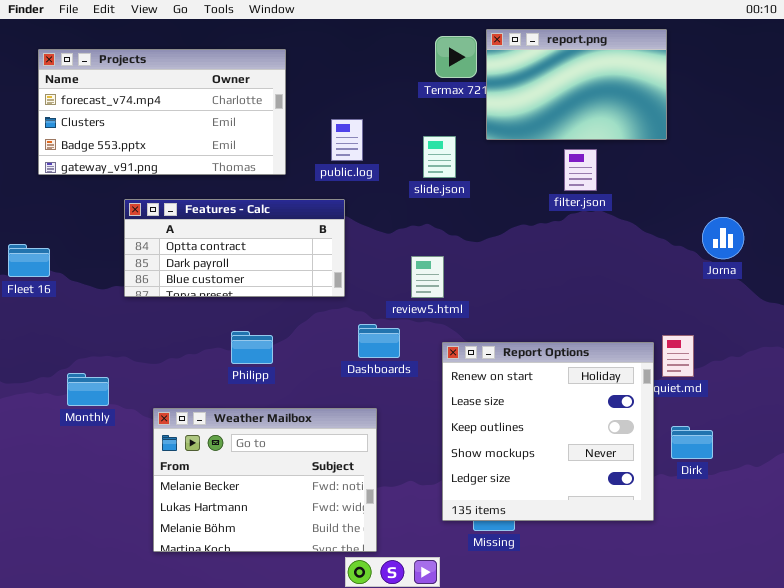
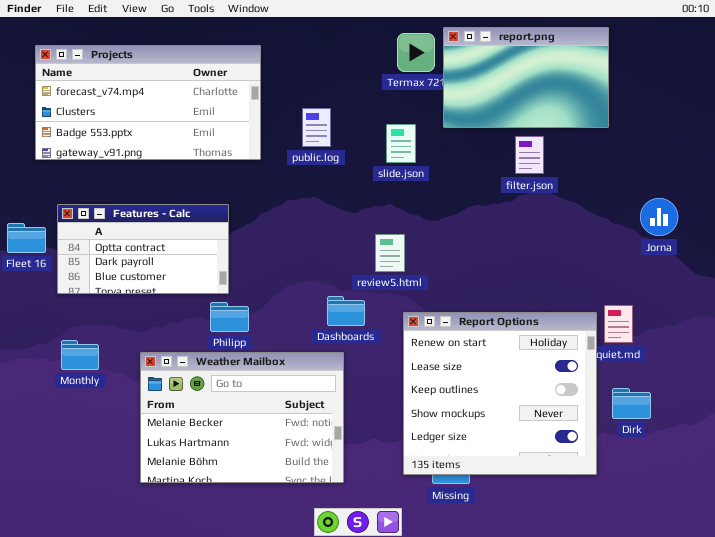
Features - Calc: [124,199,345,297] -> [57,204,229,294], moved, resized
Weather Mailbox: [153,408,377,552] -> [140,352,344,483], moved

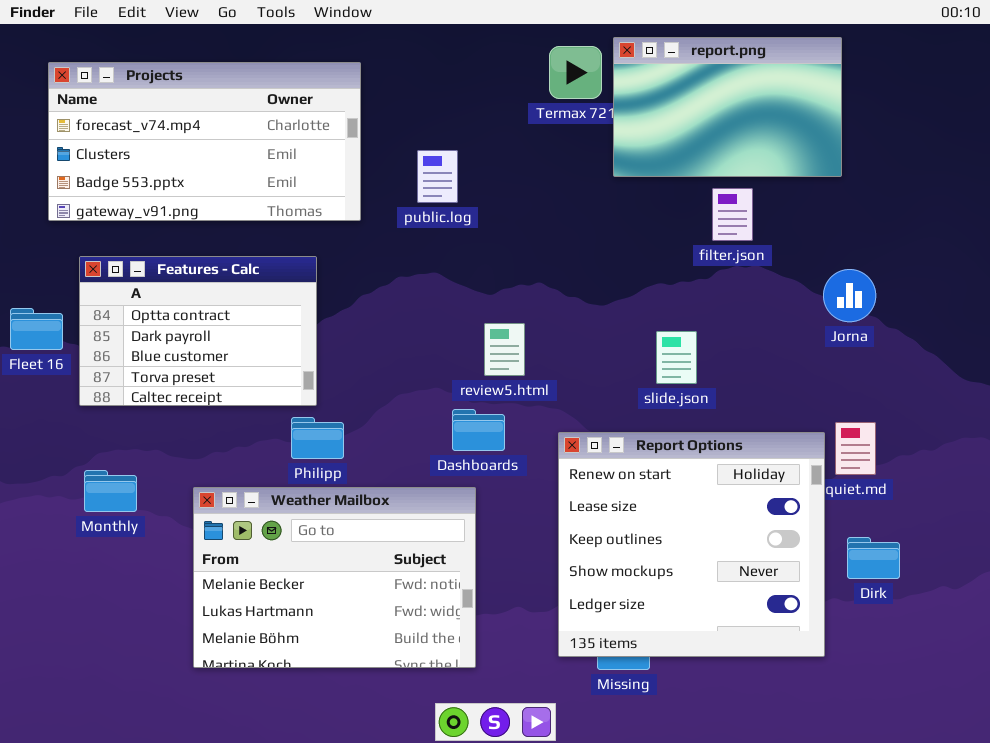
slide.json: [386,124,416,163] -> [656,331,697,384], moved
Jorna: [640,198,678,236] -> [823,269,876,322], moved
Features - Calc: [57,204,229,294] -> [79,256,317,406], resized
review5.html: [375,234,405,272] -> [484,323,525,376], moved

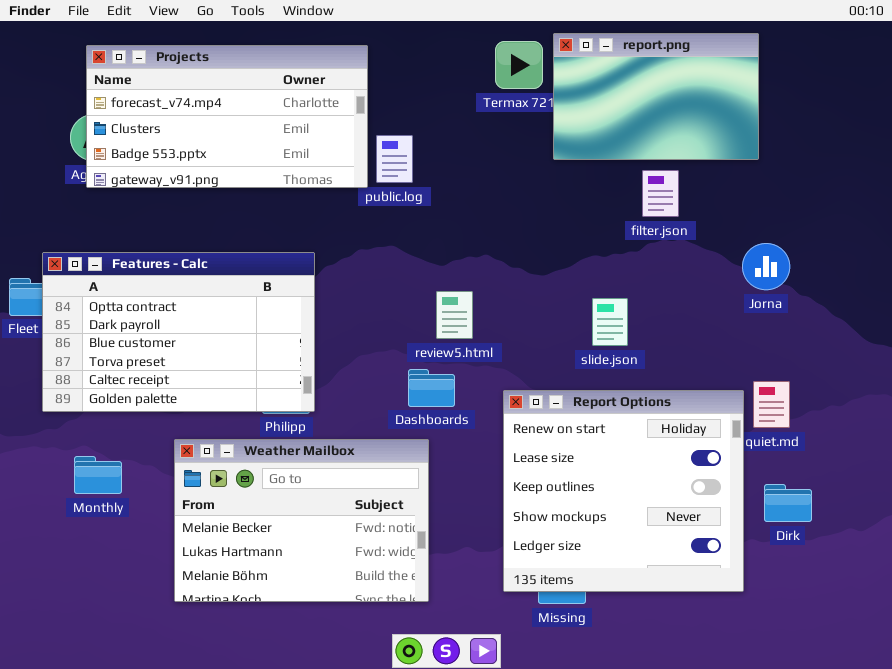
Projects: [48,62,361,221] -> [86,45,368,188], moved
Features - Calc: [79,256,317,406] -> [42,252,315,412], moved, resized
Monthly: [84,470,137,512] -> [74,456,122,494], moved

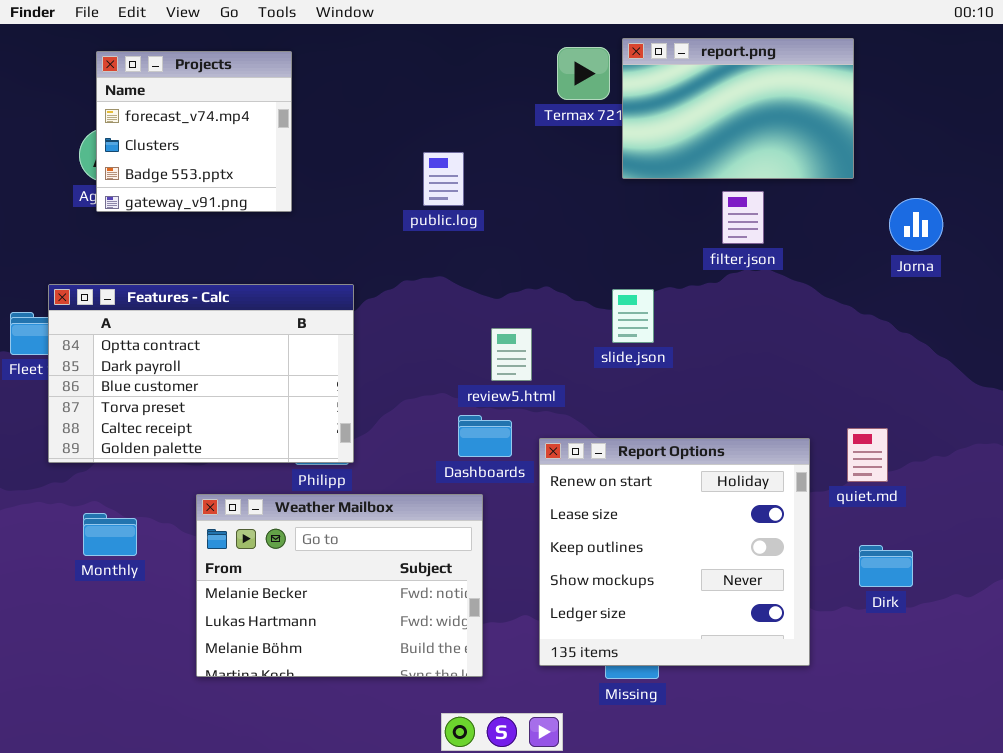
Projects: [86,45,368,188] -> [96,51,292,212], resized
Jorna: [742,243,790,290] -> [889,198,943,251], moved
slide.json: [592,298,628,346] -> [612,289,654,343], moved
Report Options: [503,390,744,592] -> [539,438,810,666], moved

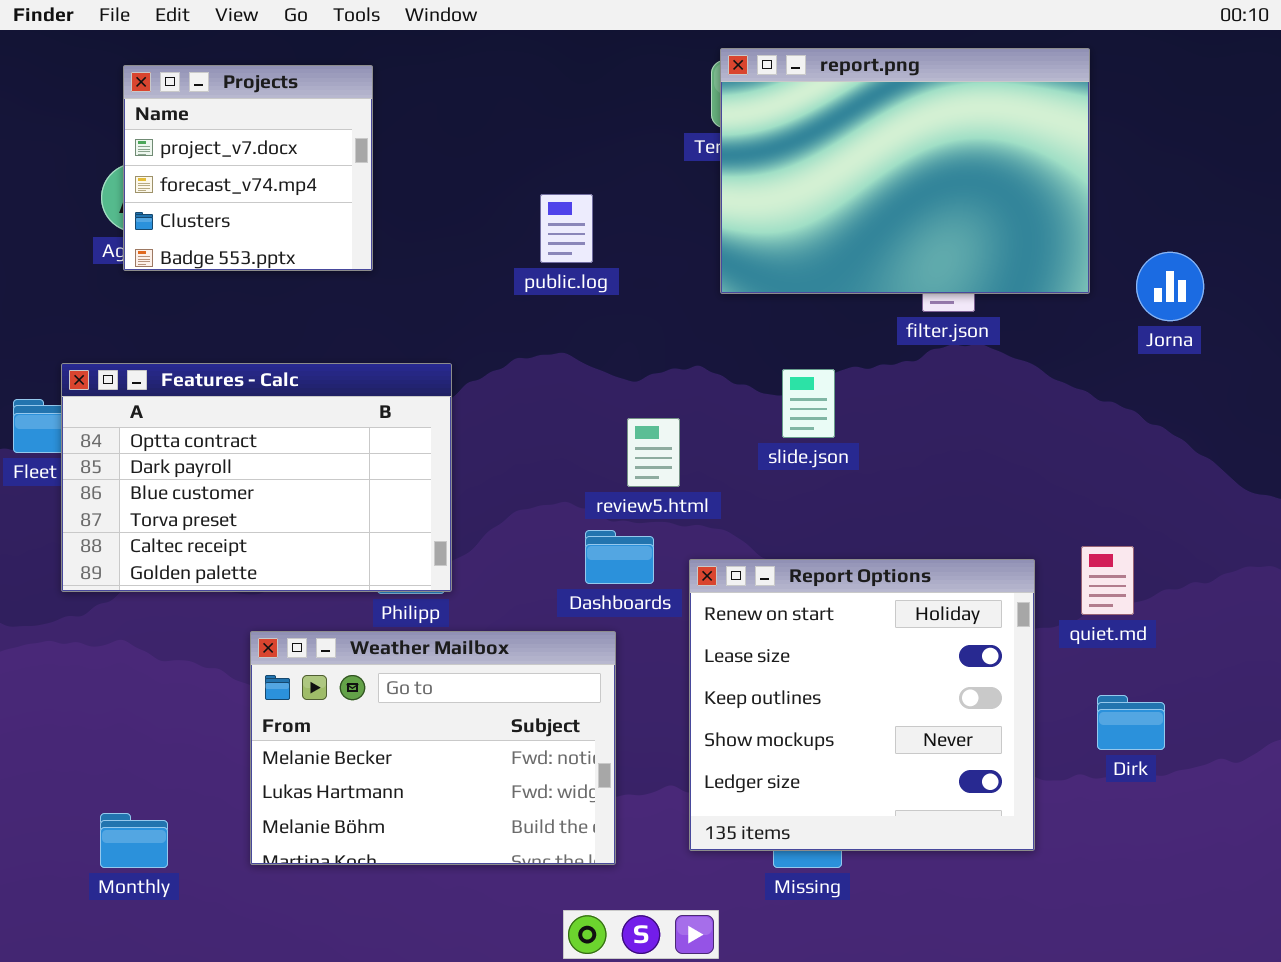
report.png: [622,38,854,179] -> [720,48,1090,294], resized
Projects: [96,51,292,212] -> [123,65,373,271], scrolled up 1 row
Monthly: [83,513,137,556] -> [100,813,168,868], moved

